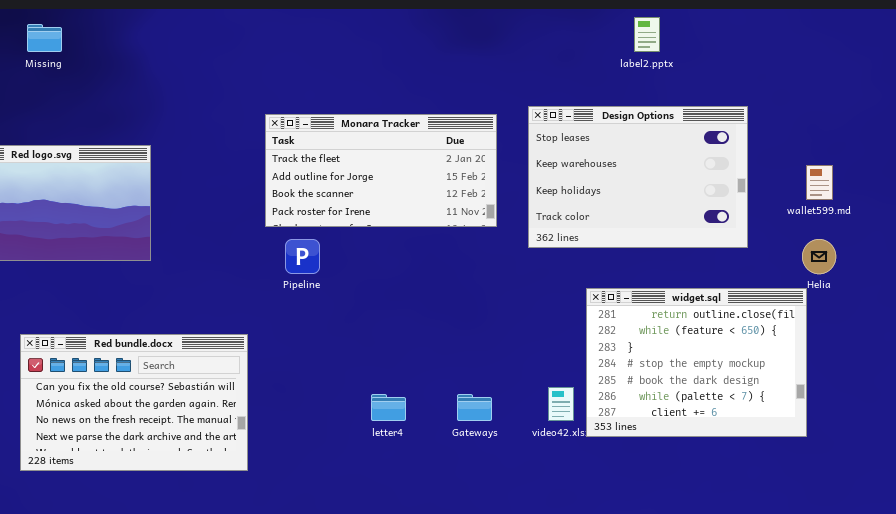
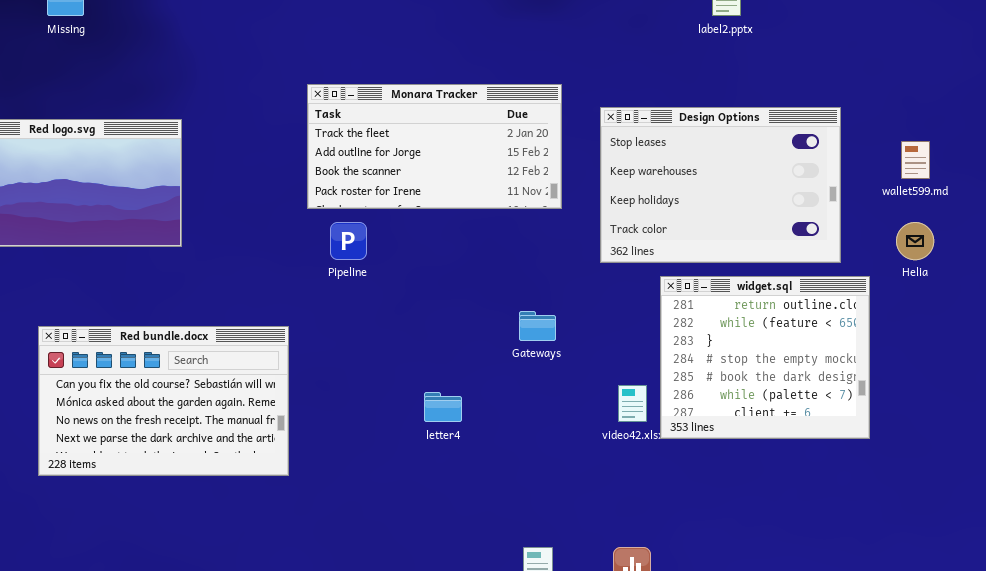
Design Options: [528,106,748,248] -> [600,107,841,263], moved
widget.sql: [586,288,807,437] -> [660,276,870,439], resized
Gateways: [457,394,492,421] -> [519,311,556,341], moved

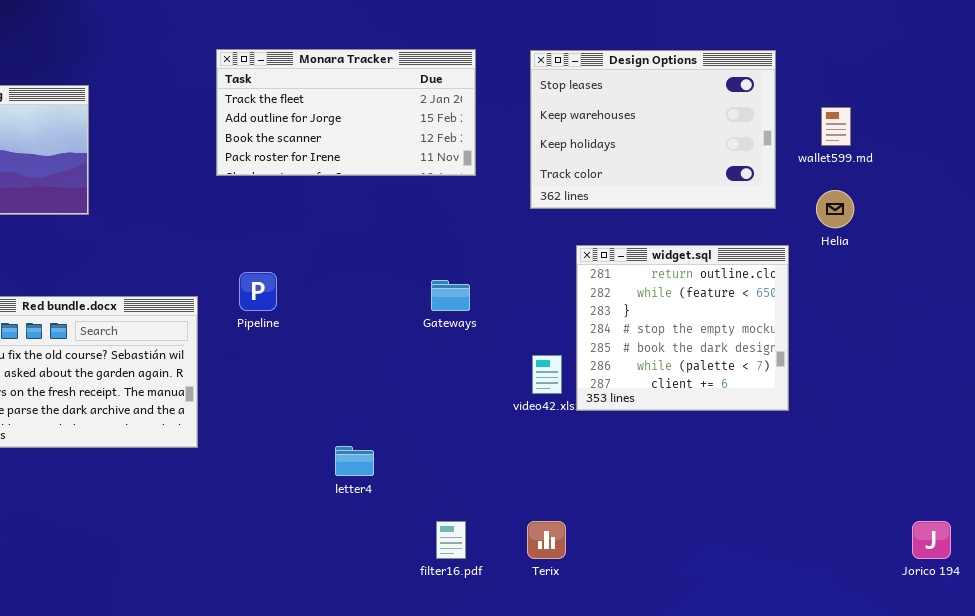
Design Options: [600,107,841,263] -> [530,50,776,209], moved
Pipeline: [330,222,367,260] -> [239,272,277,311], moved
letter4: [424,392,462,422] -> [335,446,374,476], moved

